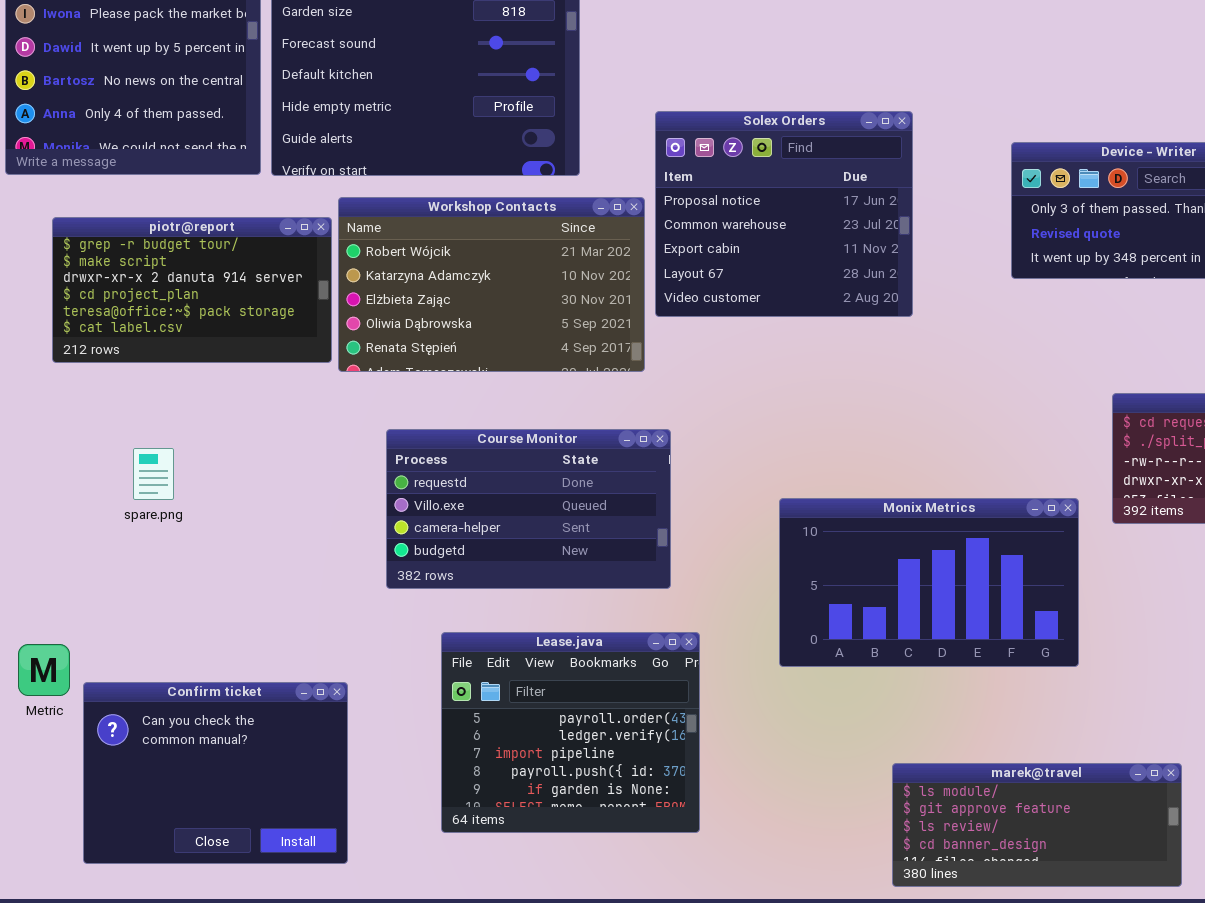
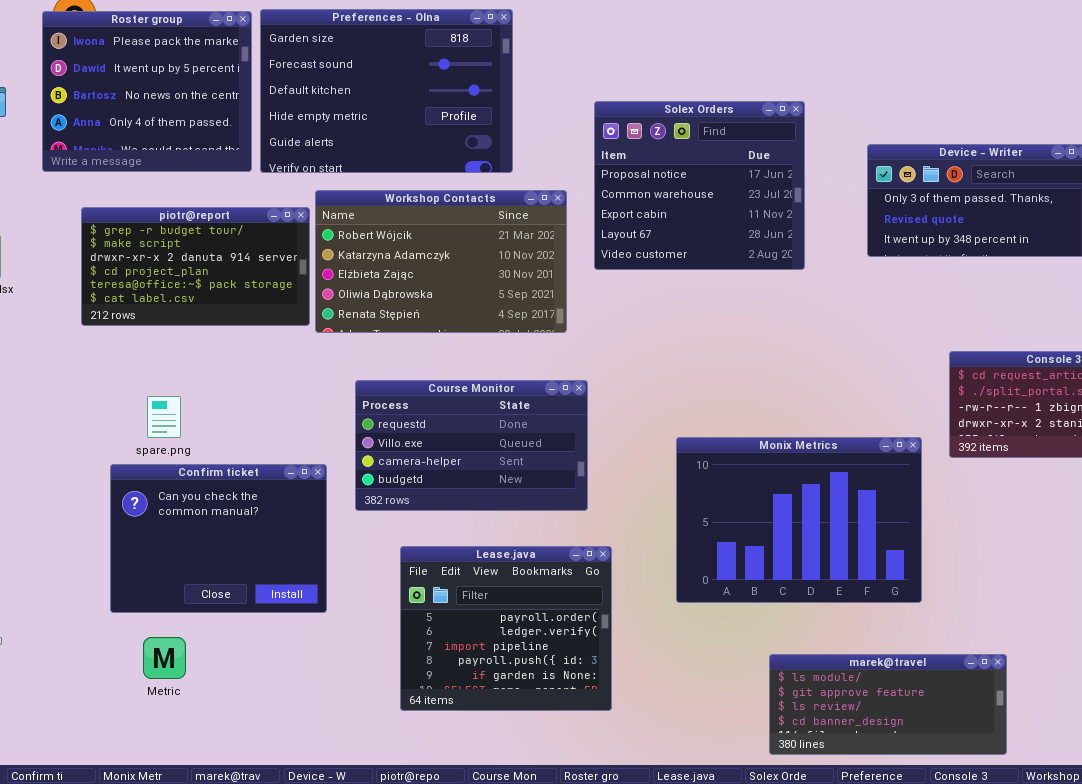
Solex Orders: [655,111,913,317] -> [594,101,805,270], moved
Monix Metrics: [779,498,1079,667] -> [676,437,922,603], resized
Metric: [18,644,70,696] -> [143,637,186,679], moved
Confirm ticket: [83,682,348,864] -> [110,464,327,613], moved

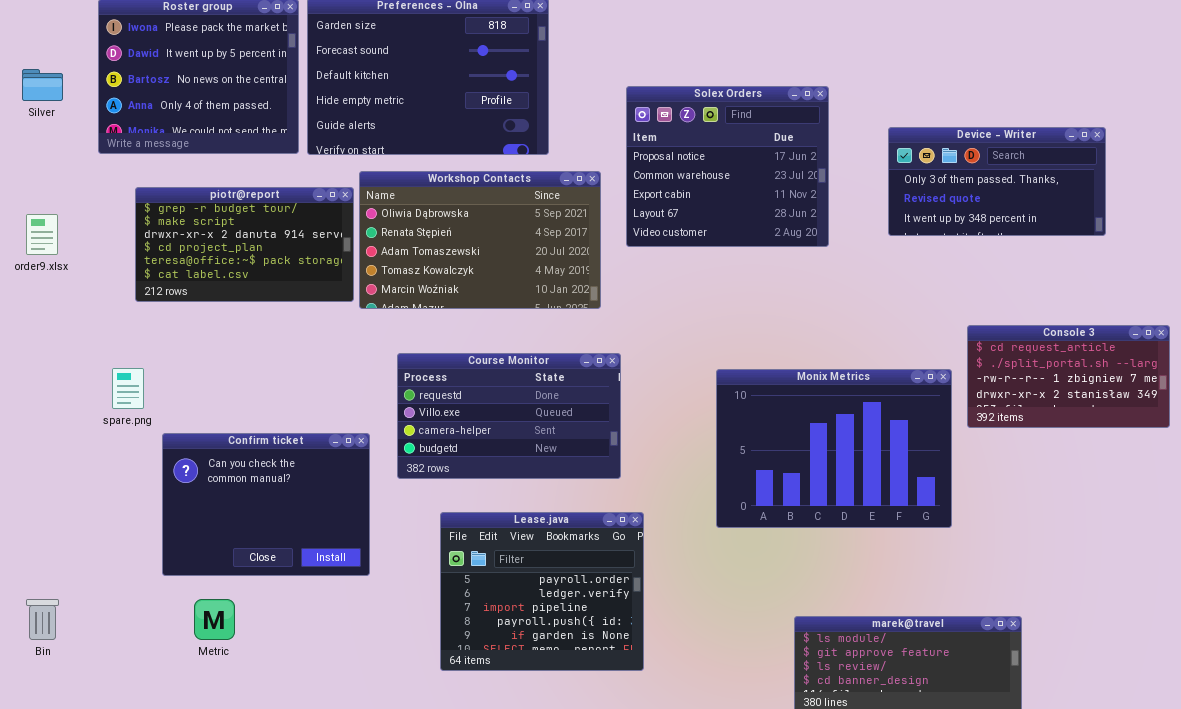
Workshop Contacts: [315,190,567,333] -> [359,171,601,309], scrolled down 3 rows
spare.png: [147,396,181,438] -> [112,368,144,409], moved
Monix Metrics: [676,437,922,603] -> [716,369,952,528], moved

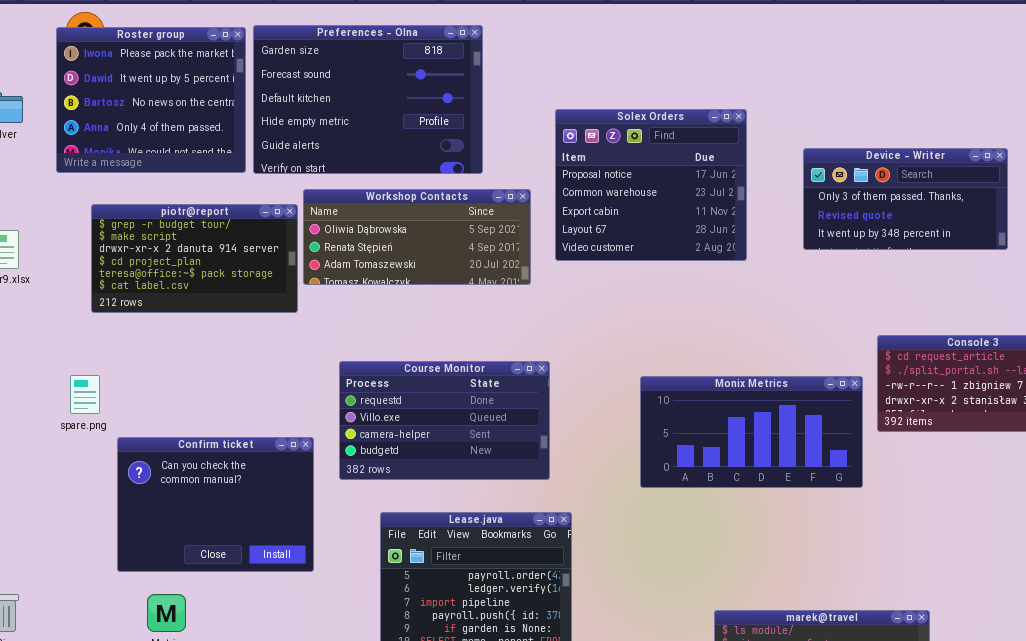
Workshop Contacts: [359,171,601,309] -> [303,189,531,285], resized
Monix Metrics: [716,369,952,528] -> [640,376,863,488], resized

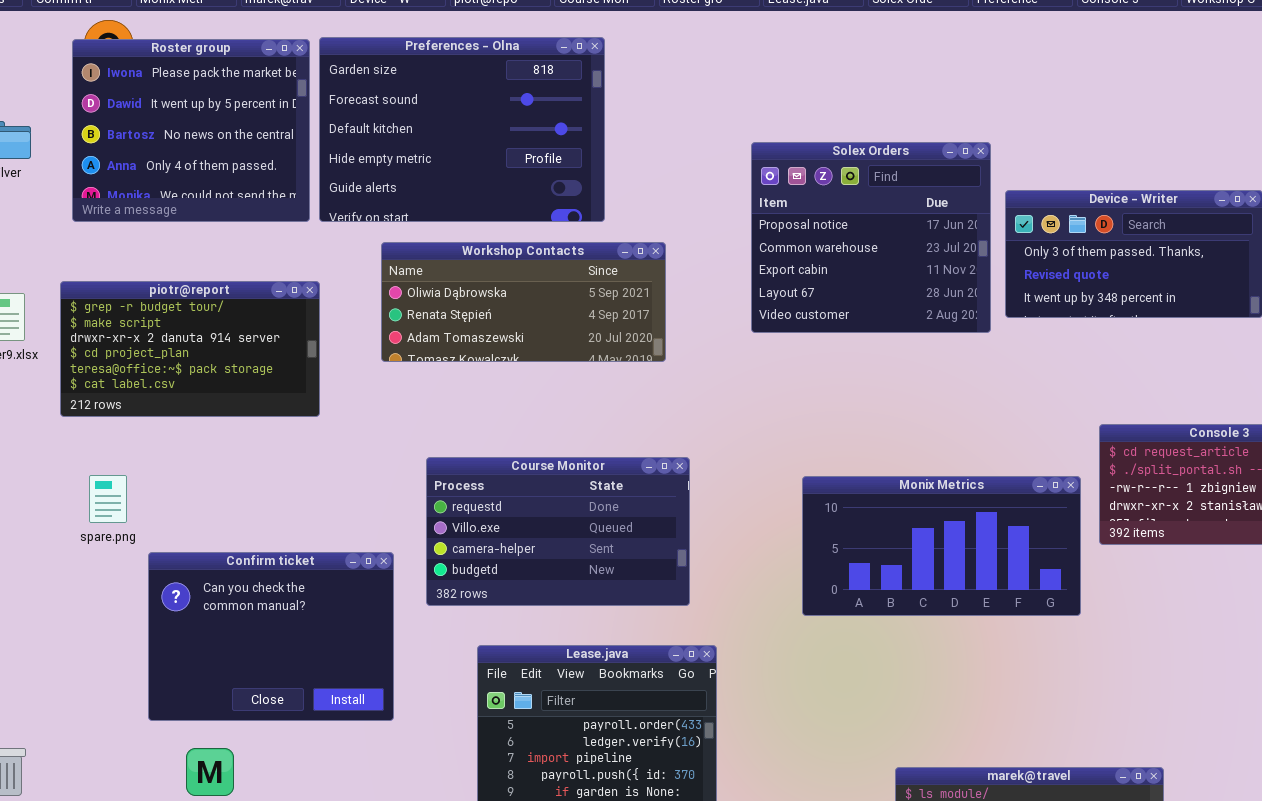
Solex Orders: [555,109,747,261] -> [751,142,991,333], moved
piotr@report: [91,204,298,313] -> [60,281,320,417], moved

